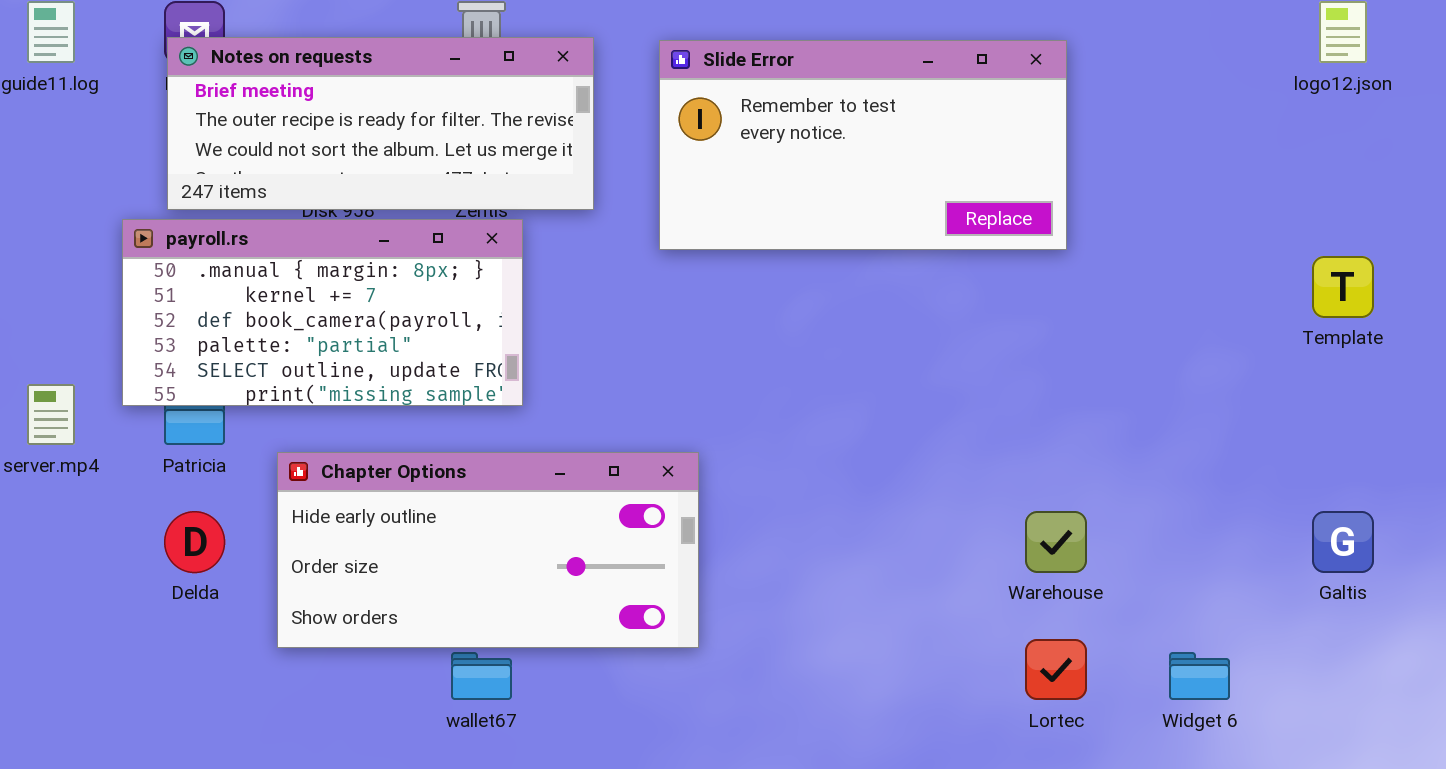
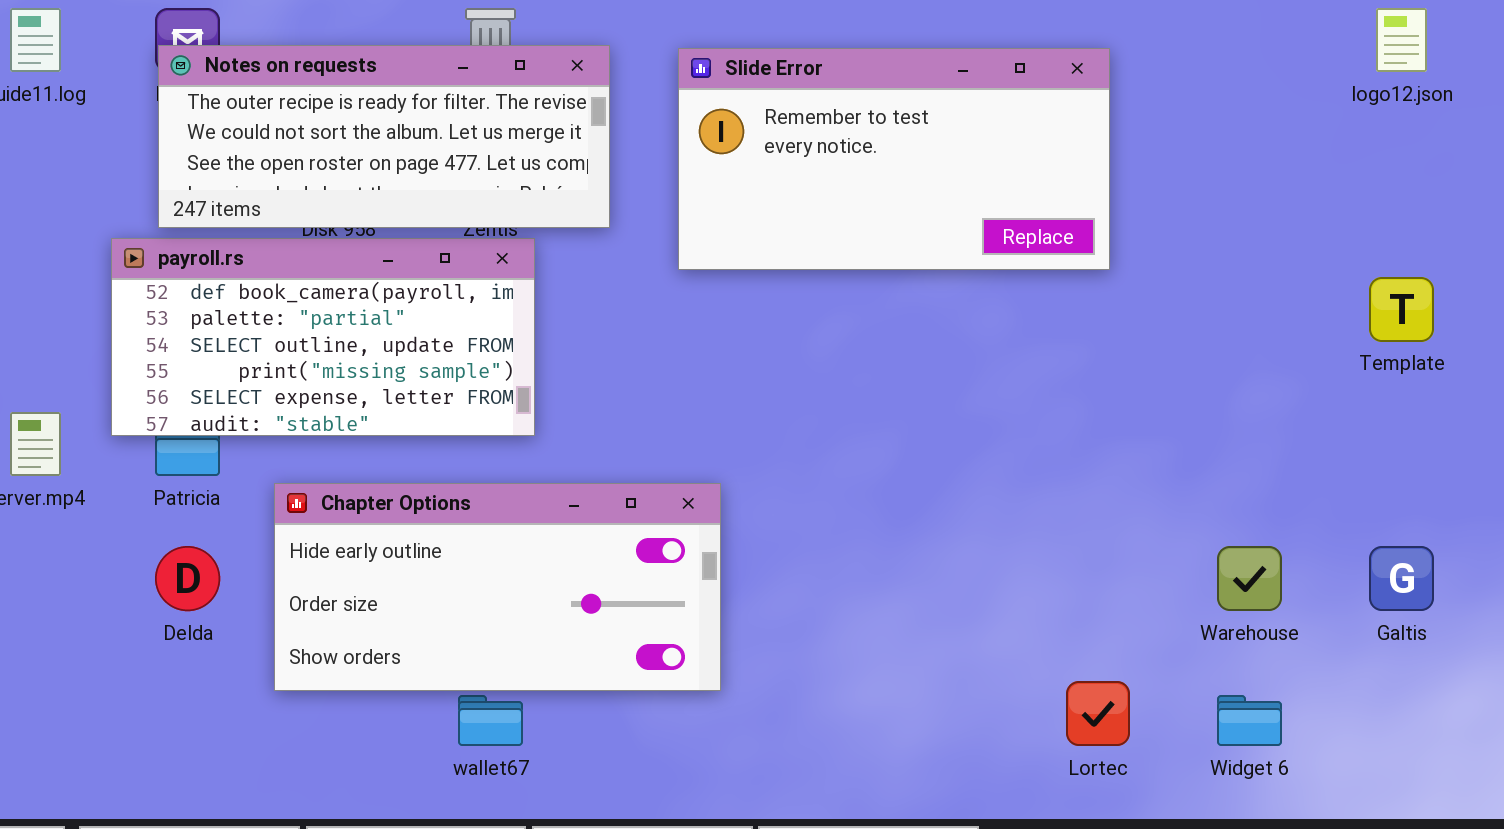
Notes on requests: [167,37,594,210] -> [158,45,610,228], scrolled down 1 row
payroll.rs: [122,219,523,406] -> [111,238,535,436], scrolled down 2 rows
Warehouse: [1025,511,1087,573] -> [1217,546,1282,611], moved

